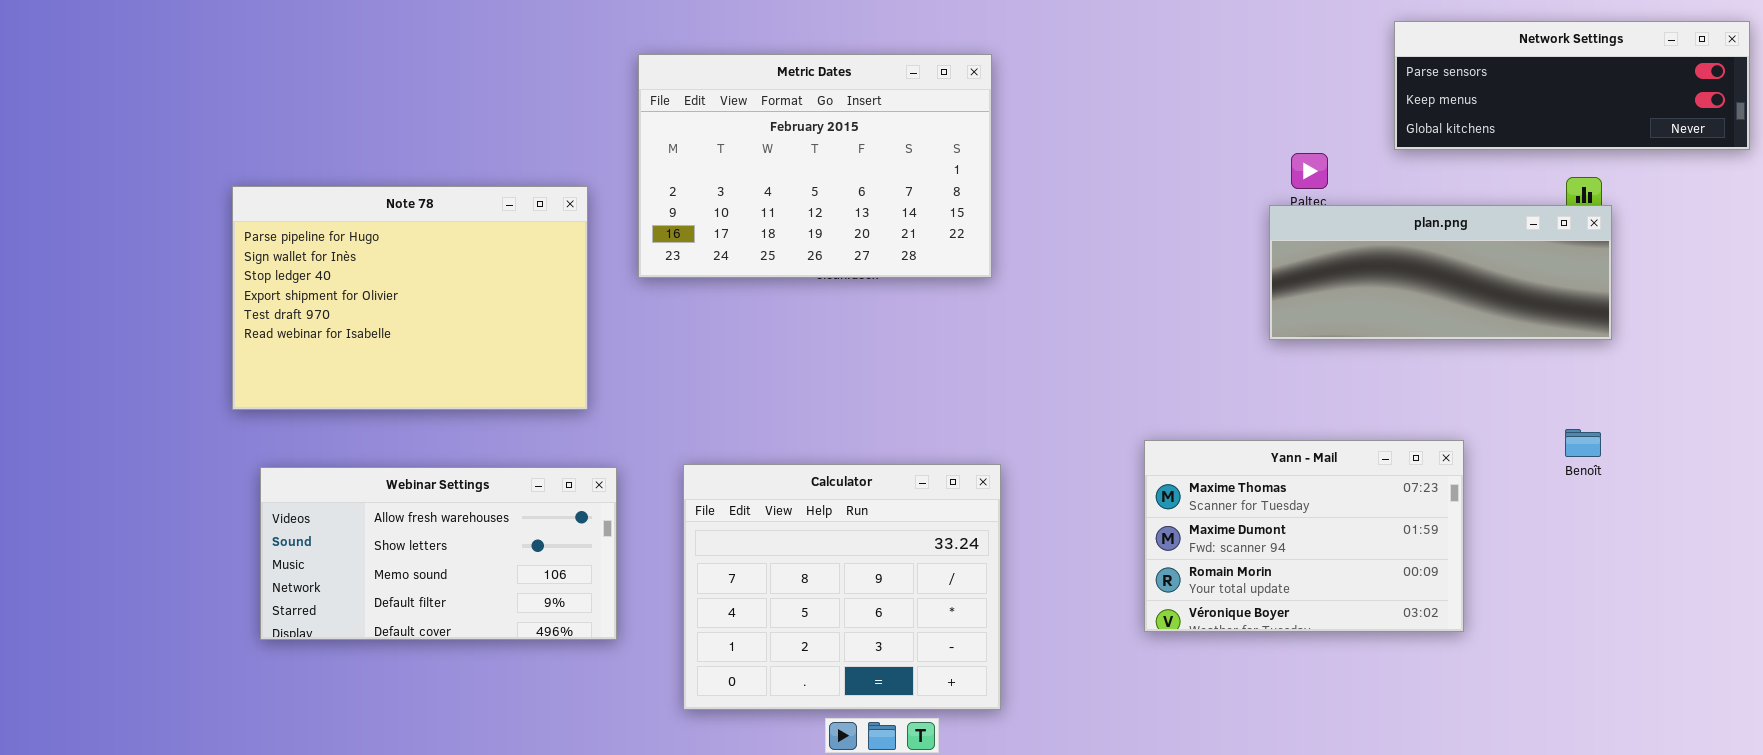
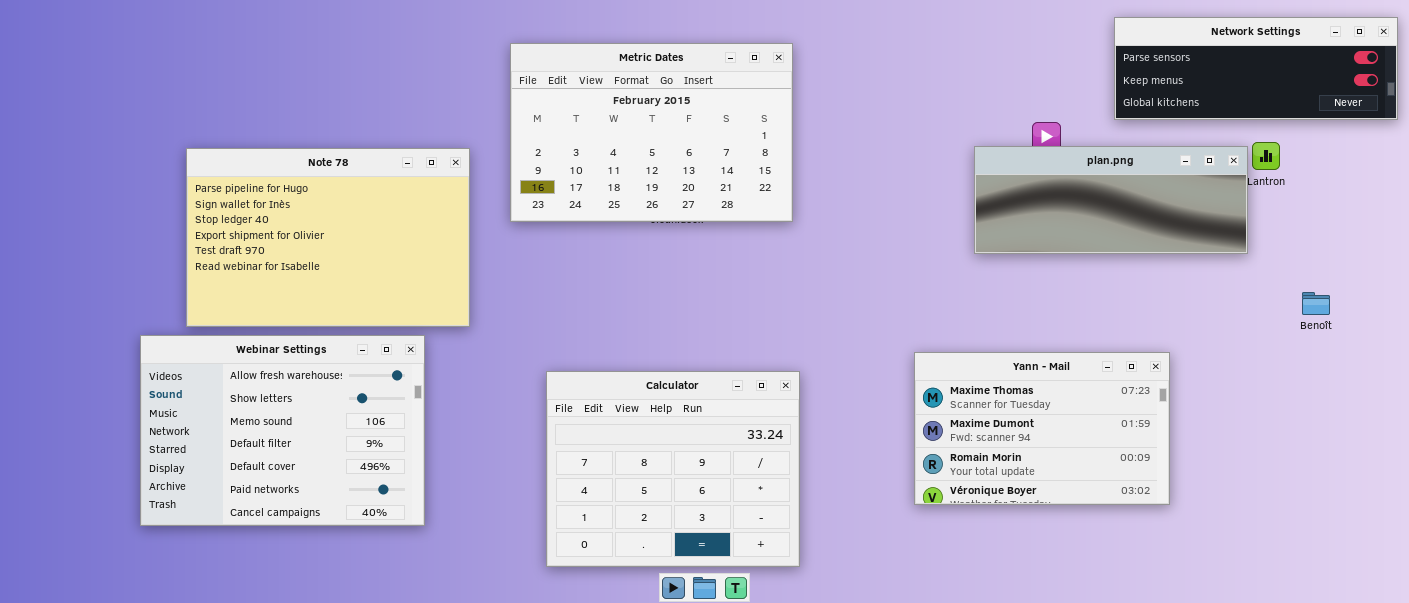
plan.png: [1269,205,1612,340] -> [974,146,1248,254], moved
Benoît: [1565,429,1601,457] -> [1302,292,1330,315], moved
Webinar Settings: [260,467,617,640] -> [140,335,425,526], moved, resized

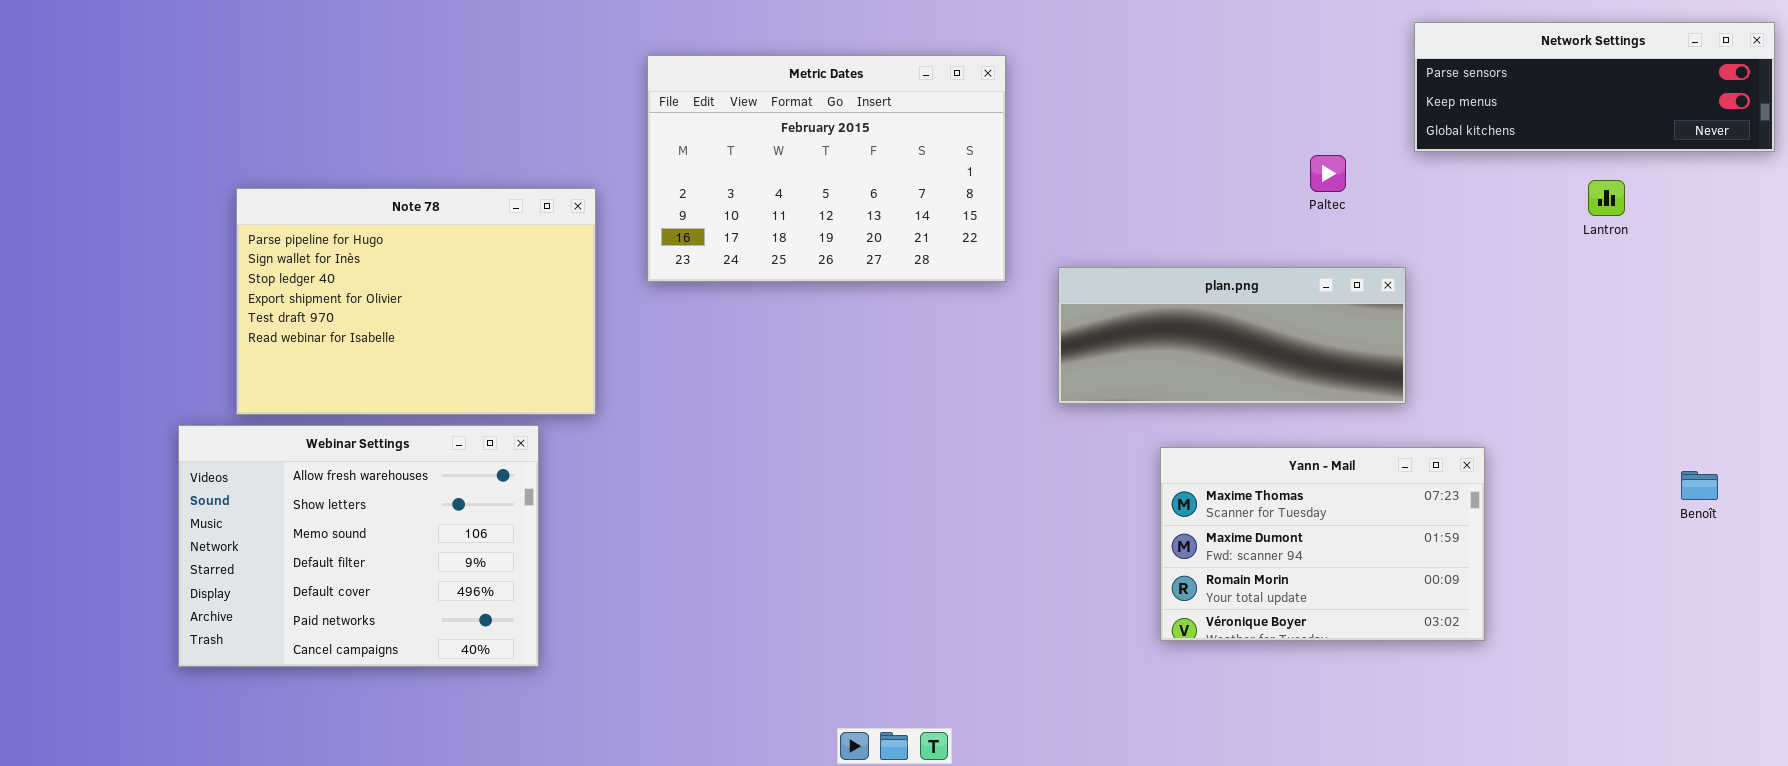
plan.png: [974,146,1248,254] -> [1058,267,1406,404], moved
Benoît: [1302,292,1330,315] -> [1681,471,1718,500], moved
Calculator: [546,371,800,567] -> none, closed

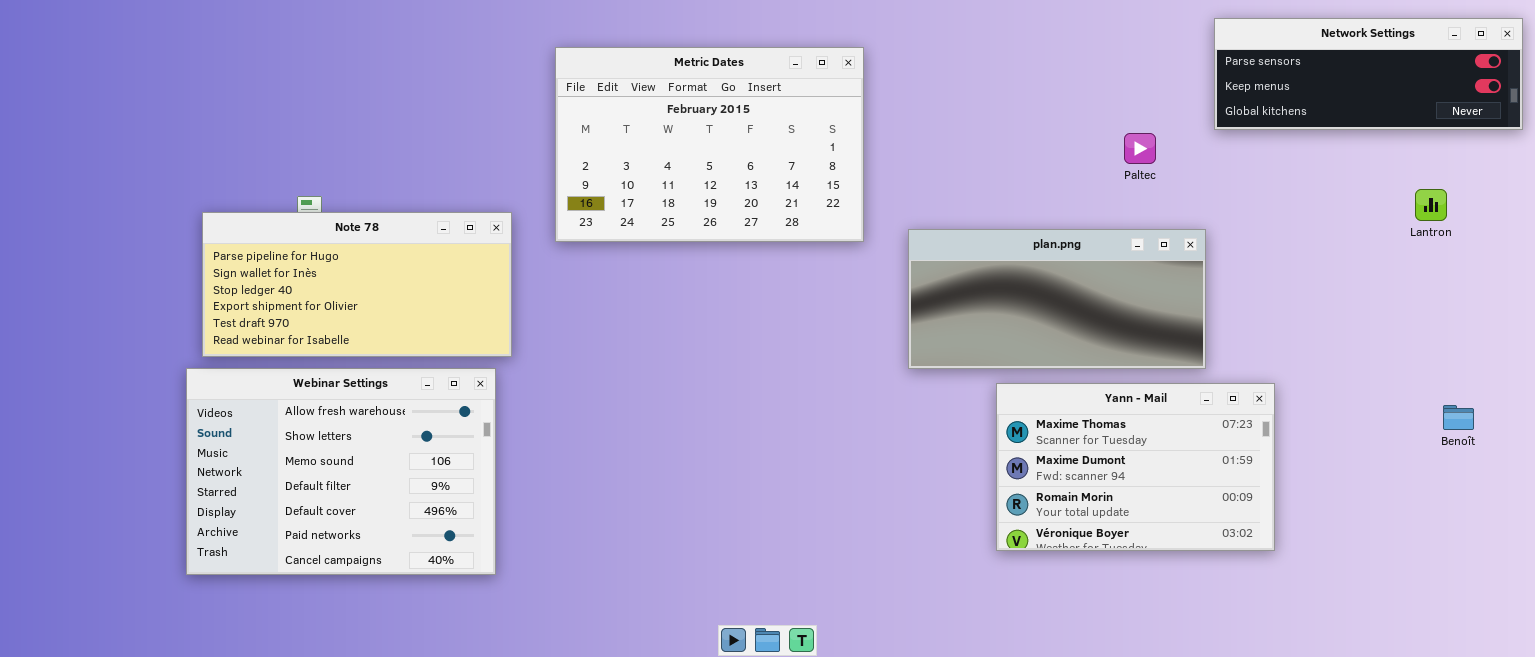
Lantron: [1588,180,1625,216] -> [1415,189,1447,221], moved
Note 78: [236,188,596,415] -> [202,212,512,357], resized
plan.png: [1058,267,1406,404] -> [908,229,1206,369], resized
Webinar Settings: [178,425,539,667] -> [186,368,496,575], moved

